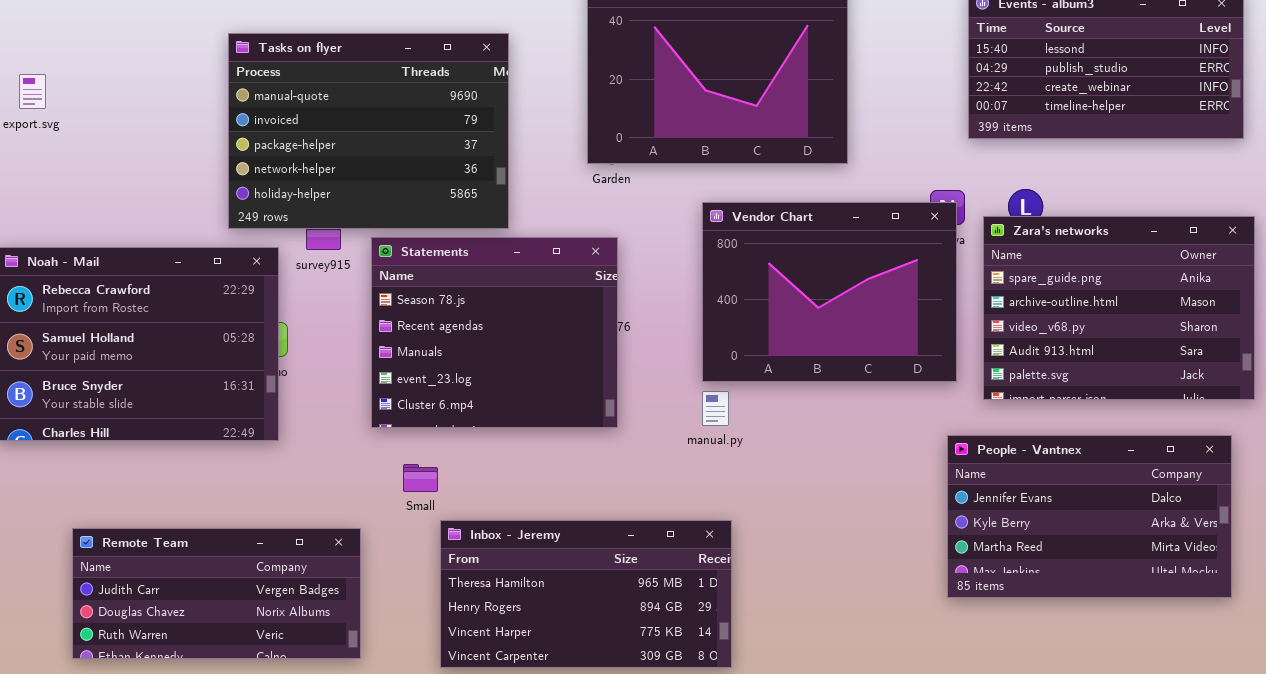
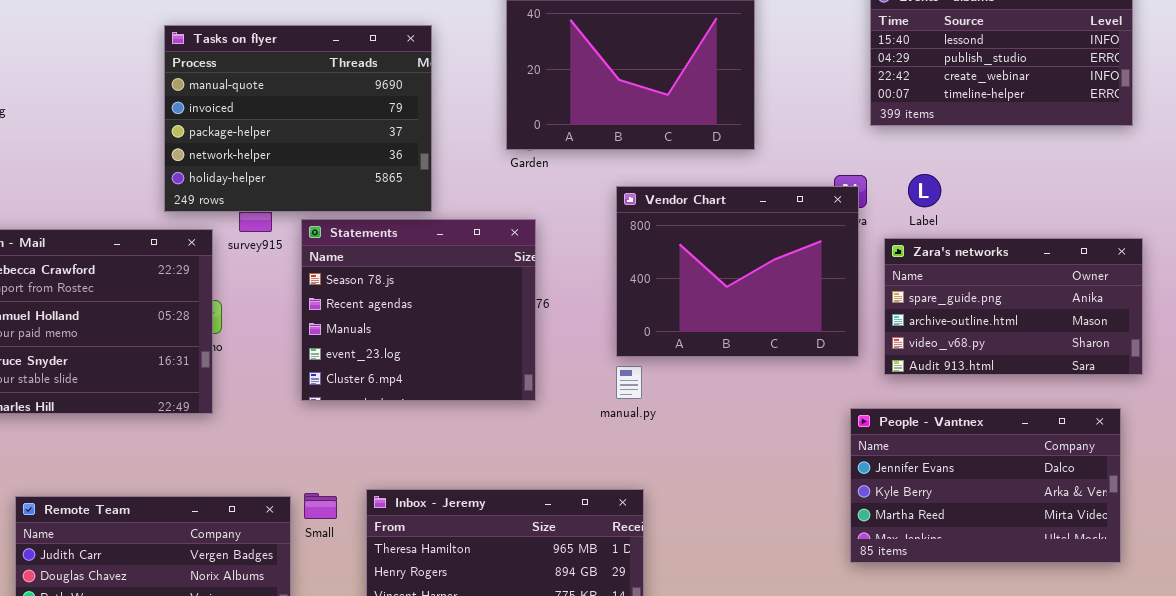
Zara's networks: [983,216,1255,400] -> [884,238,1143,375], resized
Small: [403,464,438,492] -> [304,493,337,519], moved

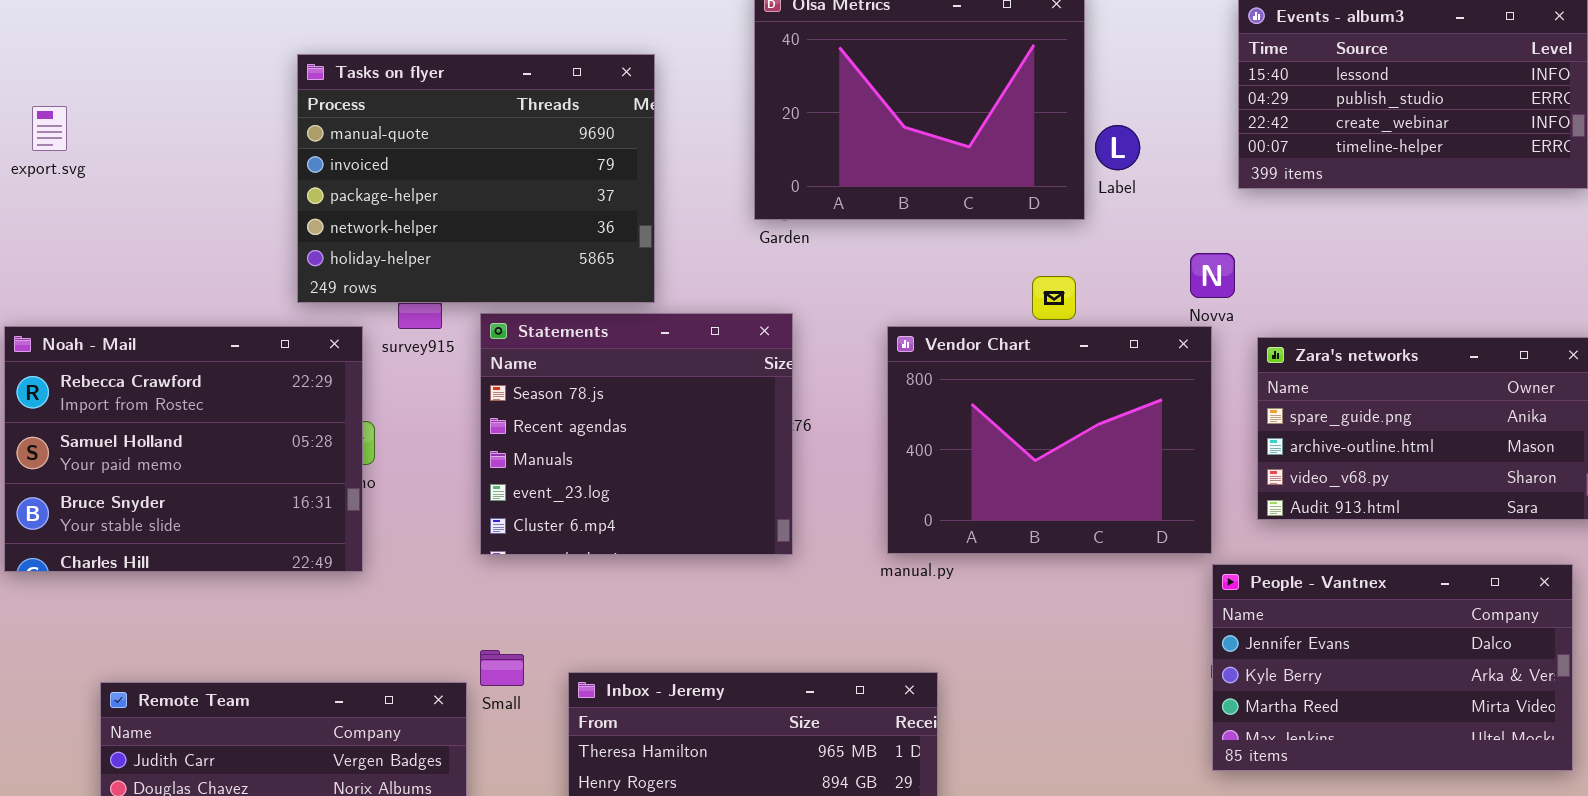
Label: [908,174,941,207] -> [1095,125,1140,170], moved
Vendor Chart: [616,186,859,357] -> [887,326,1212,554], moved
Small: [304,493,337,519] -> [480,650,524,686], moved

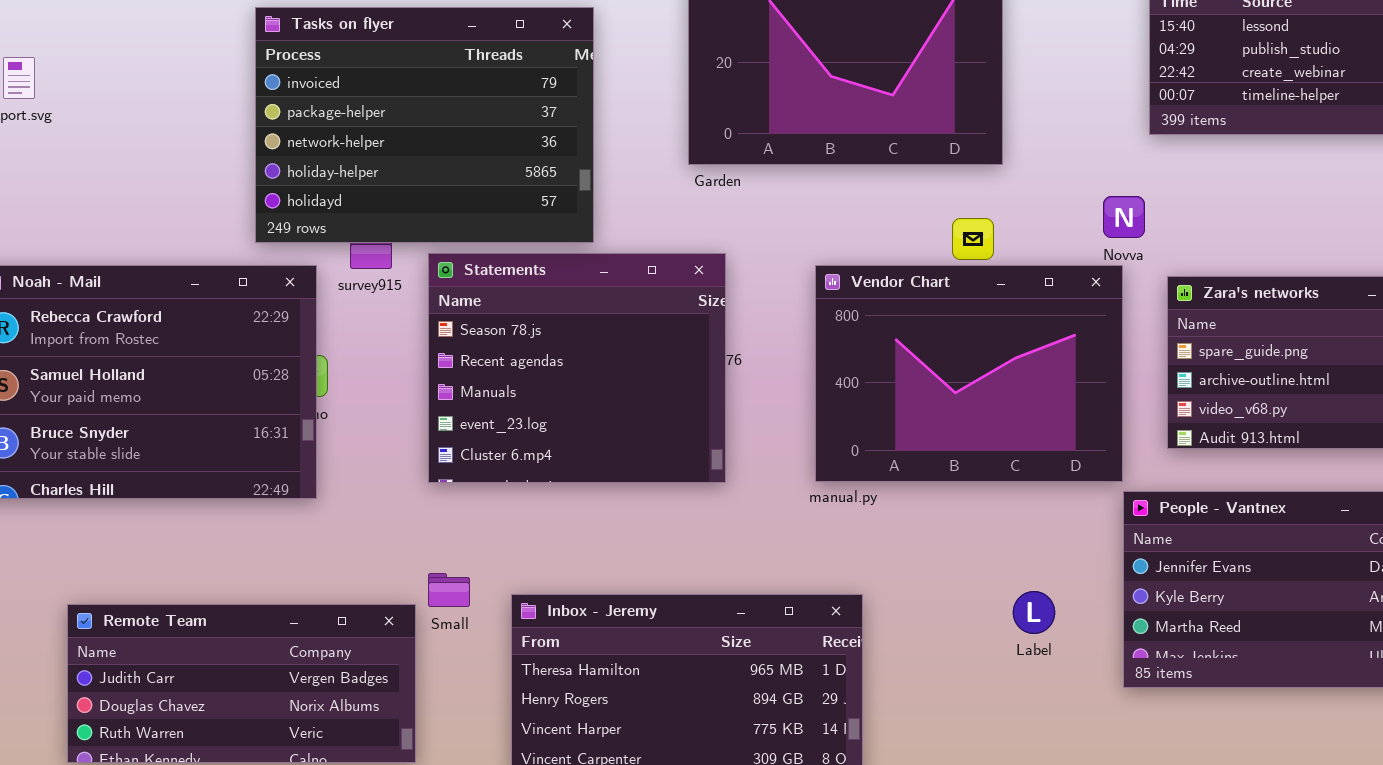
Tasks on flyer: [297,54,655,303] -> [255,7,594,243], scrolled down 1 row
Label: [1095,125,1140,170] -> [1013,591,1055,634], moved

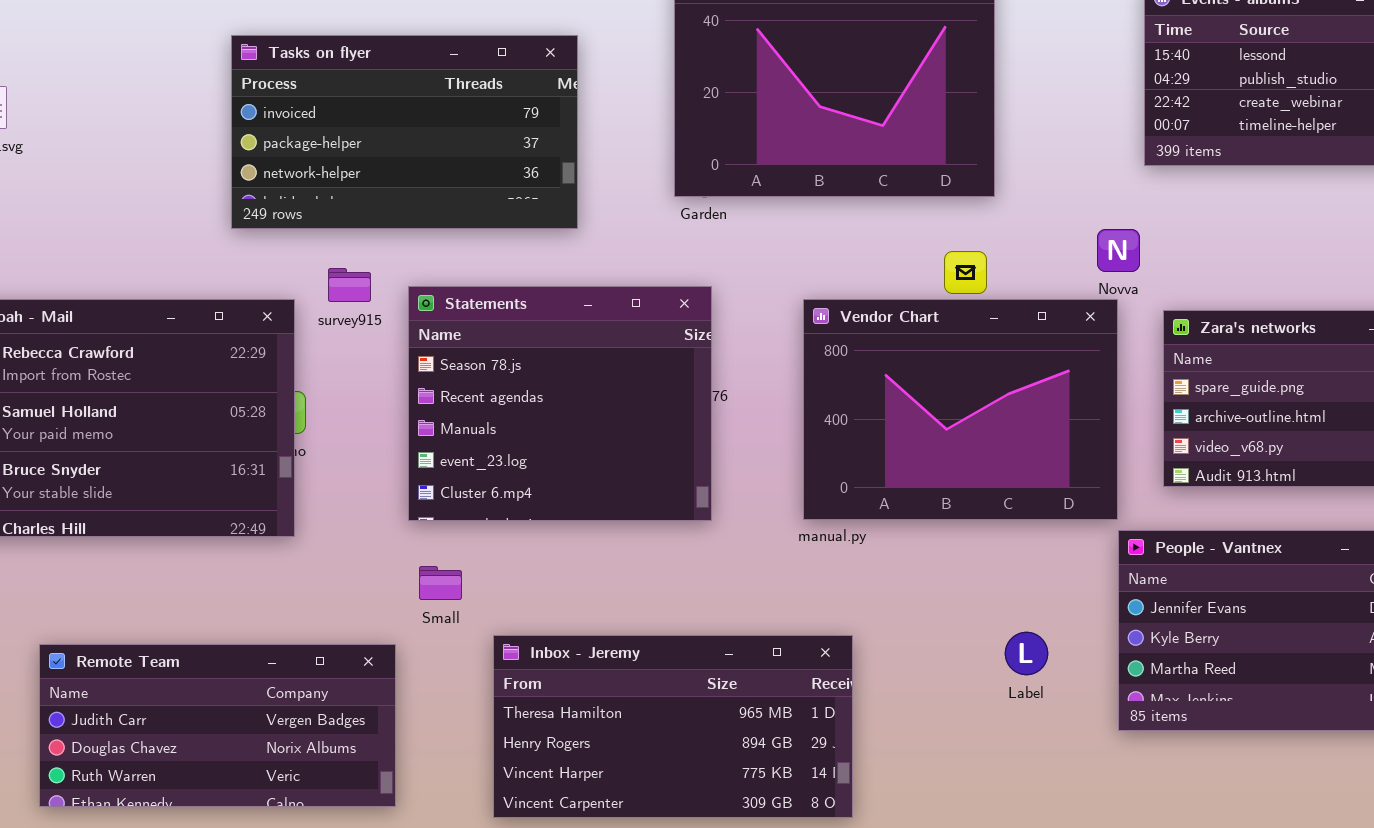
Tasks on flyer: [255,7,594,243] -> [231,35,578,229], resized
Small: [428,573,470,607] -> [419,566,462,600], moved

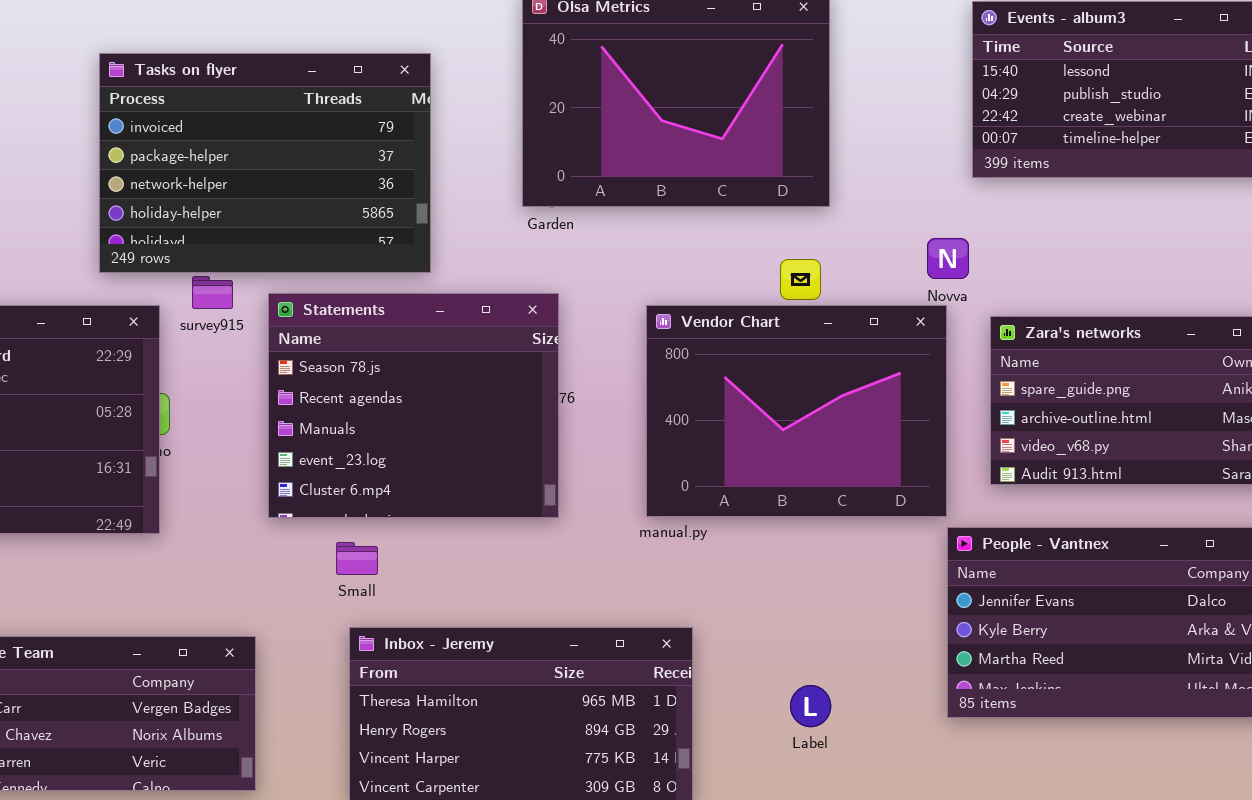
Tasks on flyer: [231,35,578,229] -> [99,53,431,273], resized
Small: [419,566,462,600] -> [336,542,378,575], moved
Label: [1005,632,1048,675] -> [790,685,831,727], moved

